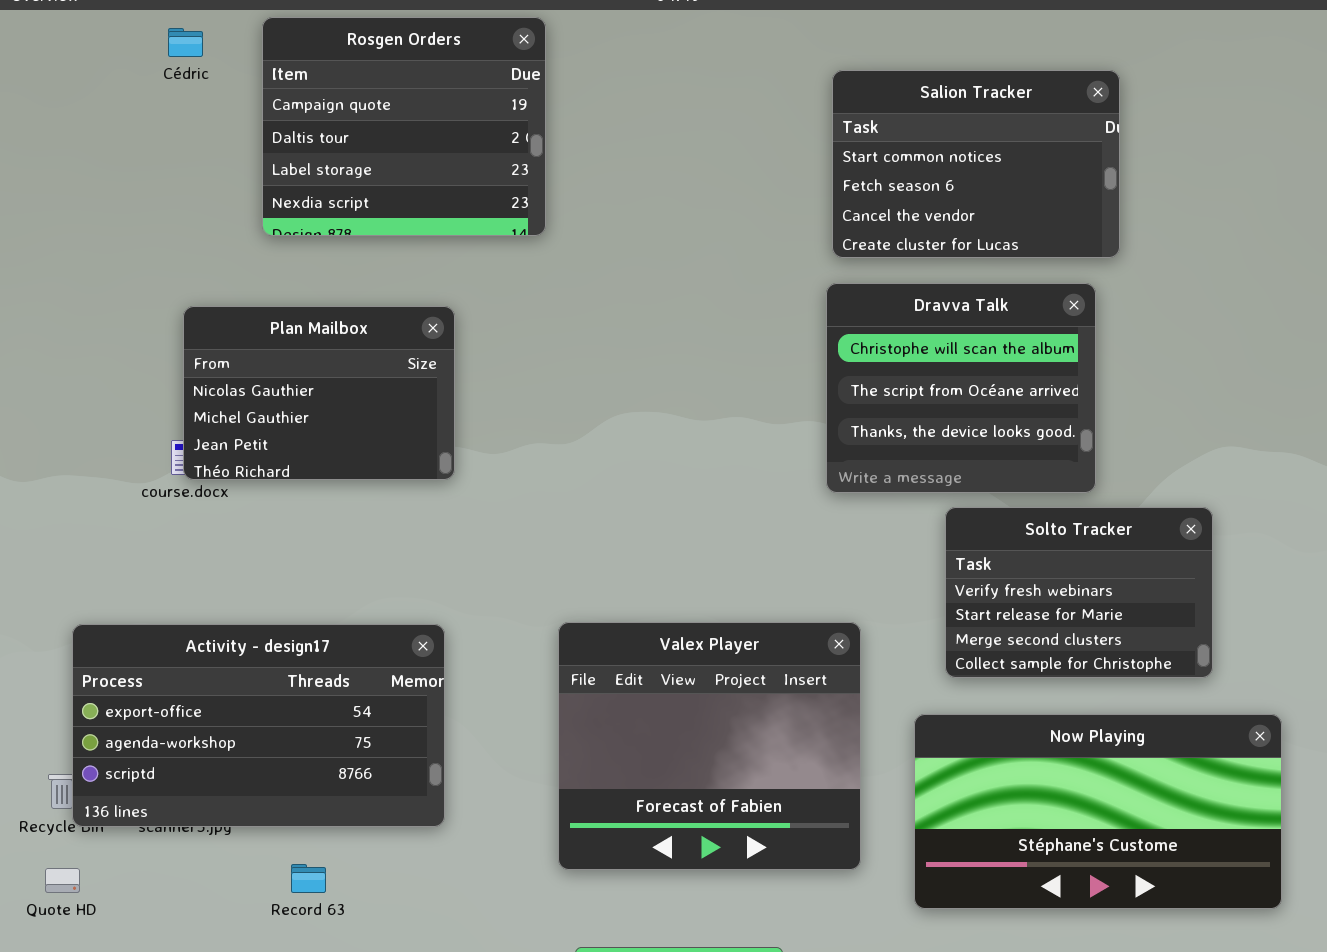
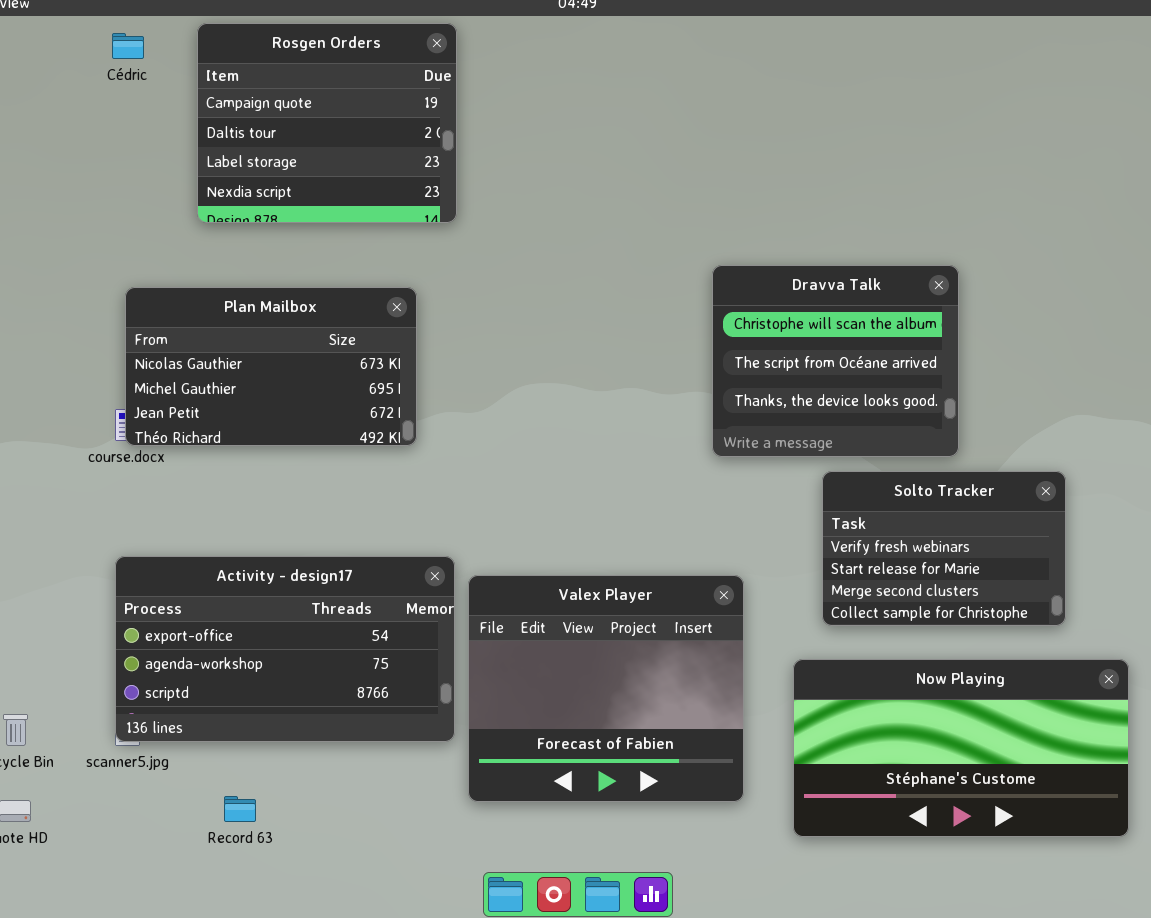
Salion Tracker: [832,70,1120,258] -> none, closed
Plan Mailbox: [183,306,455,480] -> [125,287,417,446], resized
Activity - design17: [72,624,445,827] -> [115,556,455,742], moved

